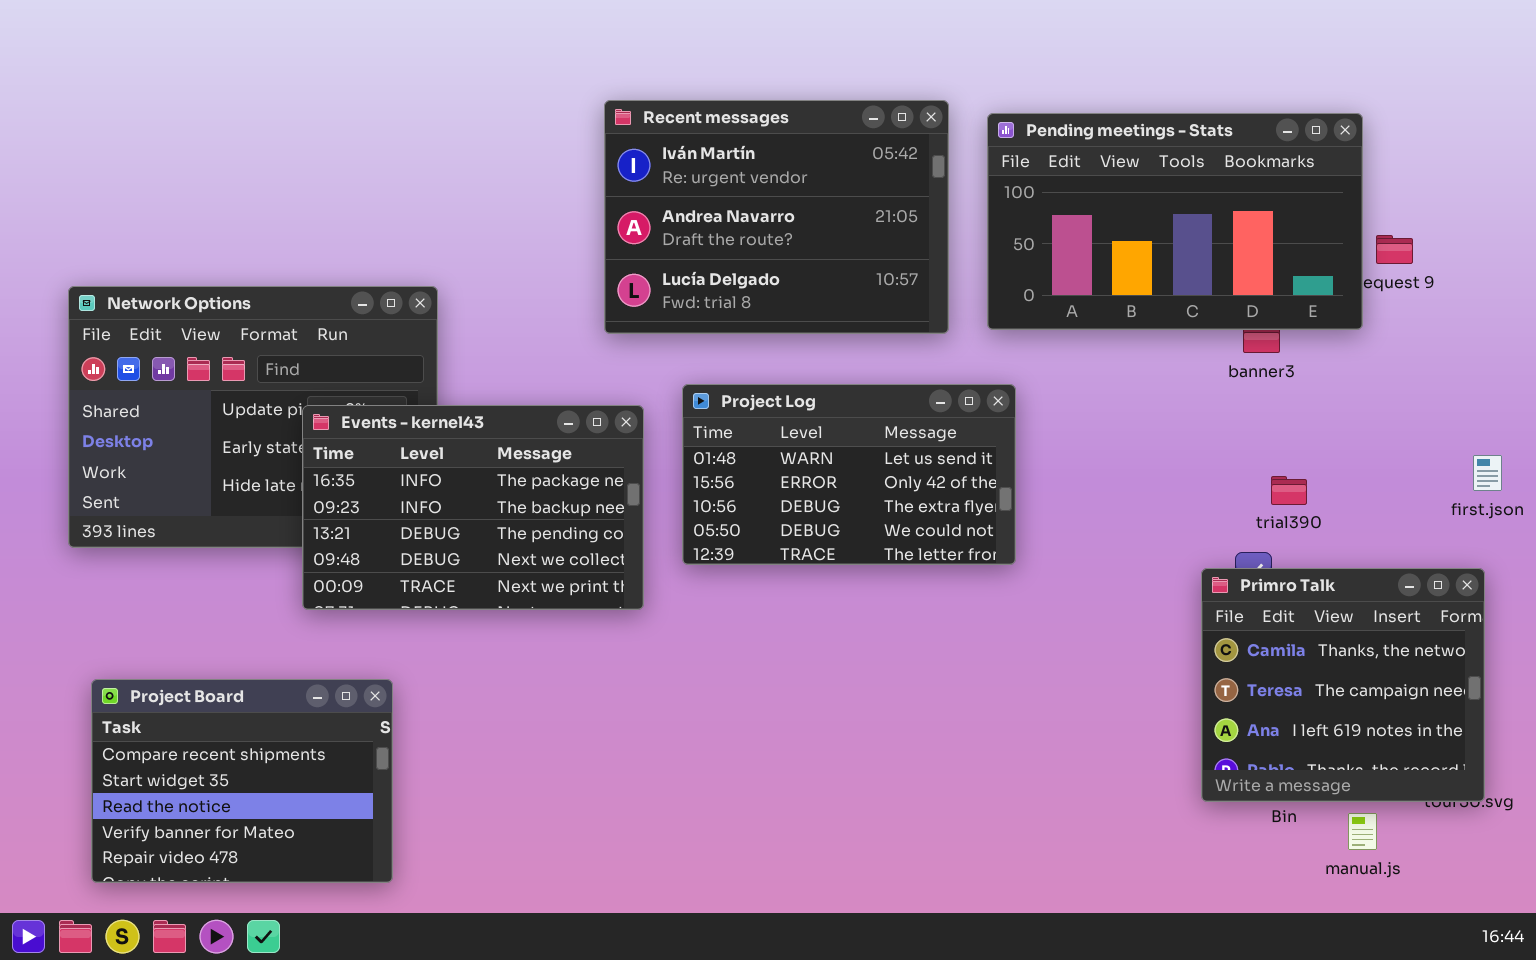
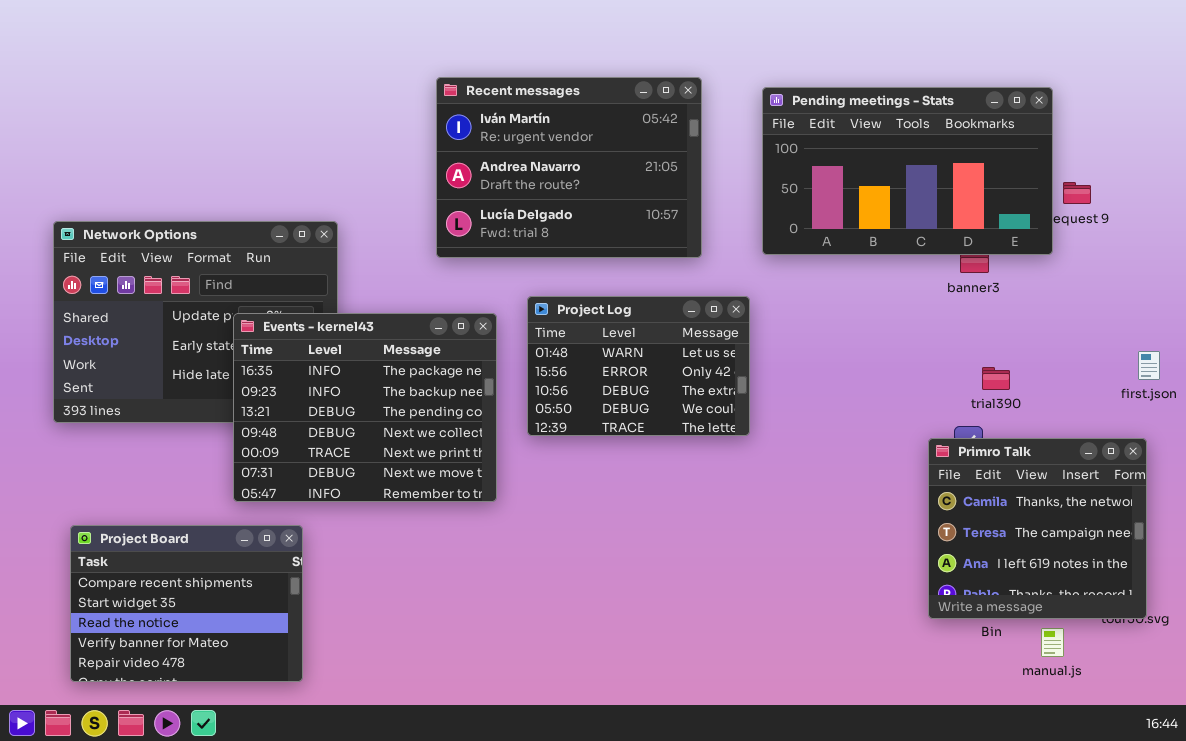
Recent messages: [604,100,949,334] -> [436,77,702,258], moved
Project Log: [682,384,1016,565] -> [527,296,750,436], resized
Events - kernel43: [302,405,644,610] -> [233,313,497,502], resized

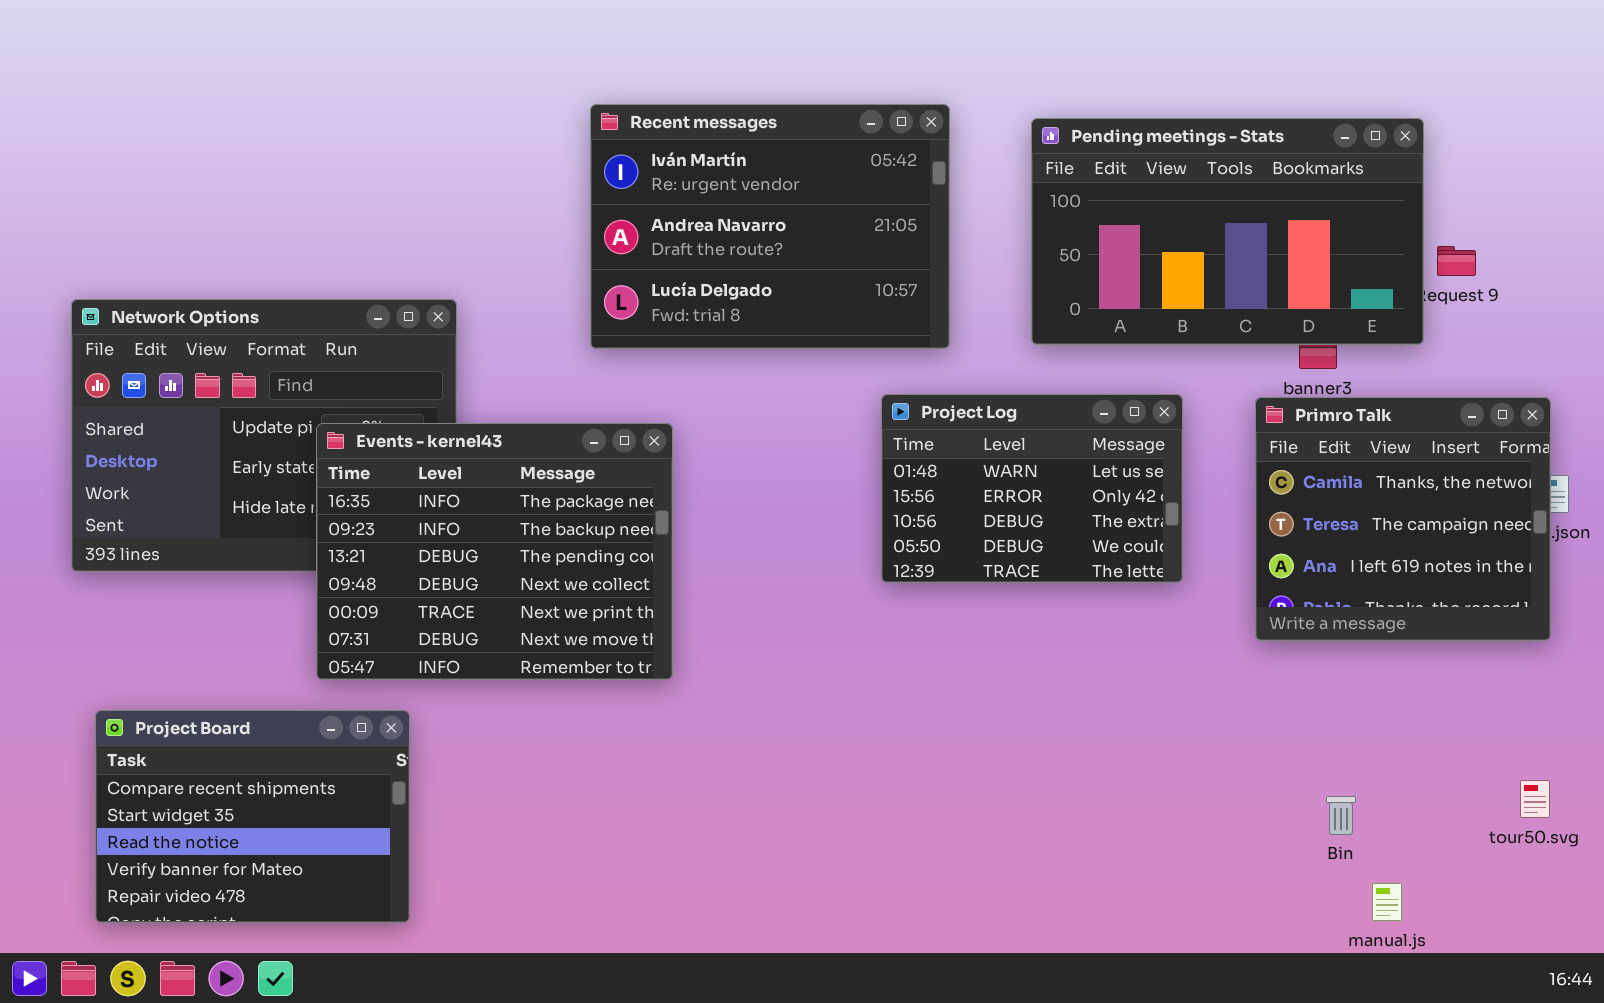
Project Log: [527,296,750,436] -> [881,394,1183,583], moved
Primro Talk: [928,438,1147,619] -> [1255,397,1551,641], moved
manual.js: [1041,628,1064,657] -> [1372,883,1402,921], moved

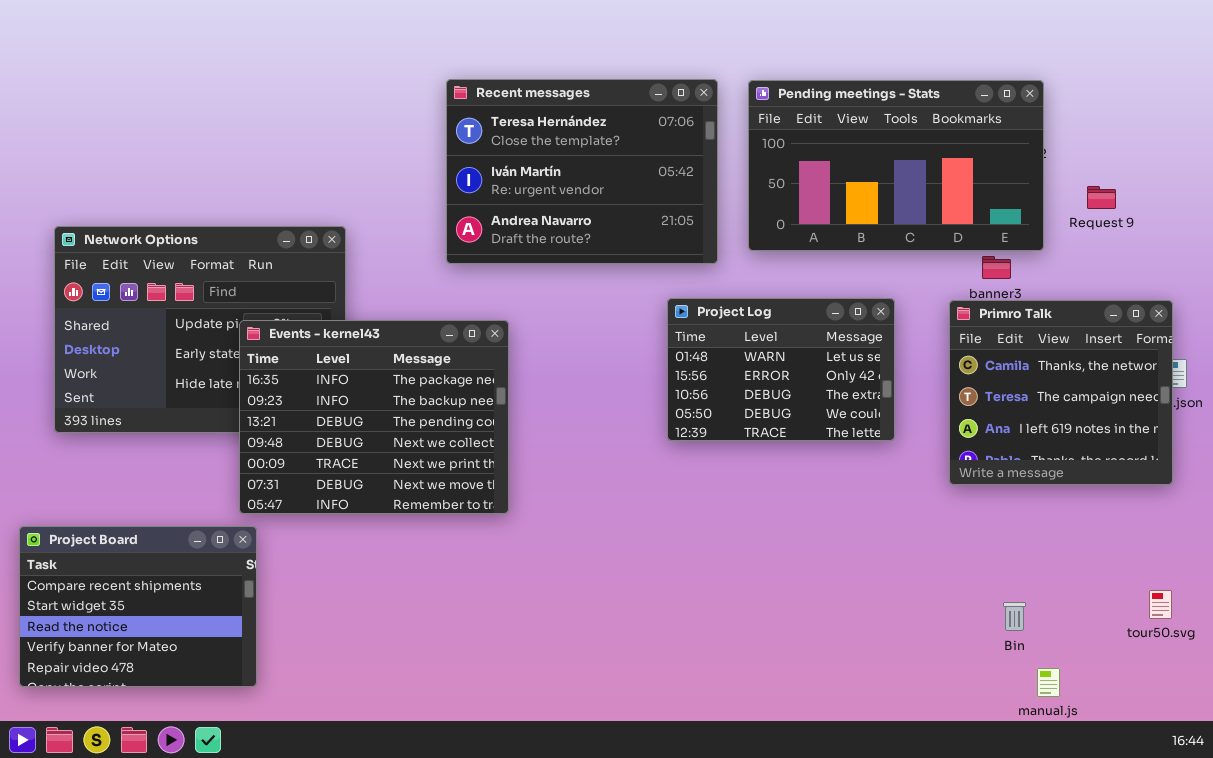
Recent messages: [590,104,950,349] -> [446,79,718,264], scrolled up 1 row
Pending meetings - Stats: [1031,118,1424,345] -> [748,80,1044,251], moved
Project Board: [95,710,410,923] -> [19,526,257,687], moved

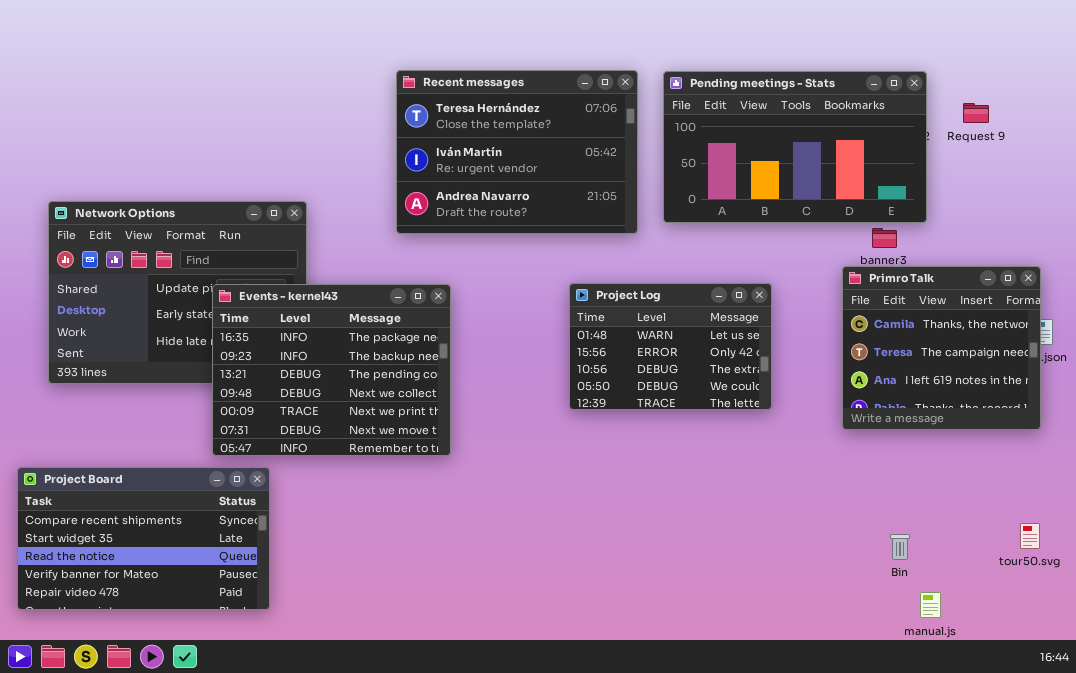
Request 9: [1087,186,1116,209] -> [963,103,989,123], moved
Project Log: [667,298,895,441] -> [569,283,772,410], moved
Project Board: [19,526,257,687] -> [17,467,270,610], resized

